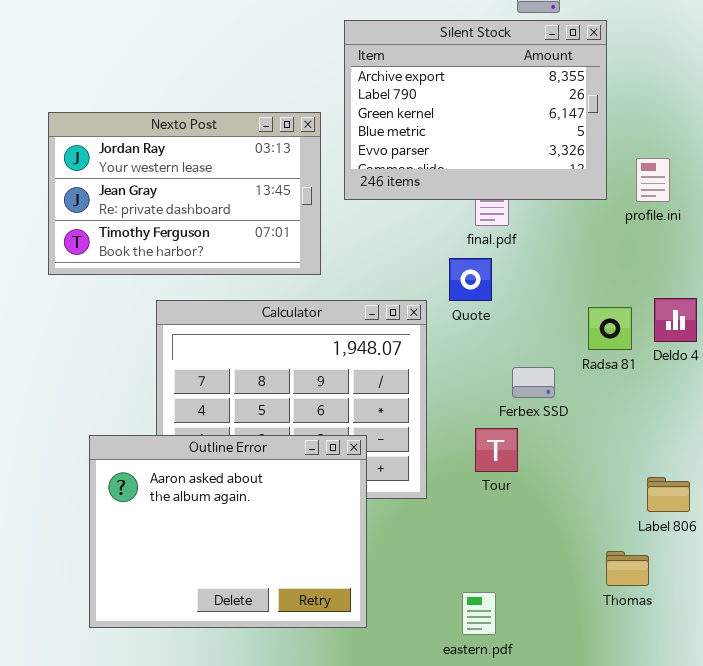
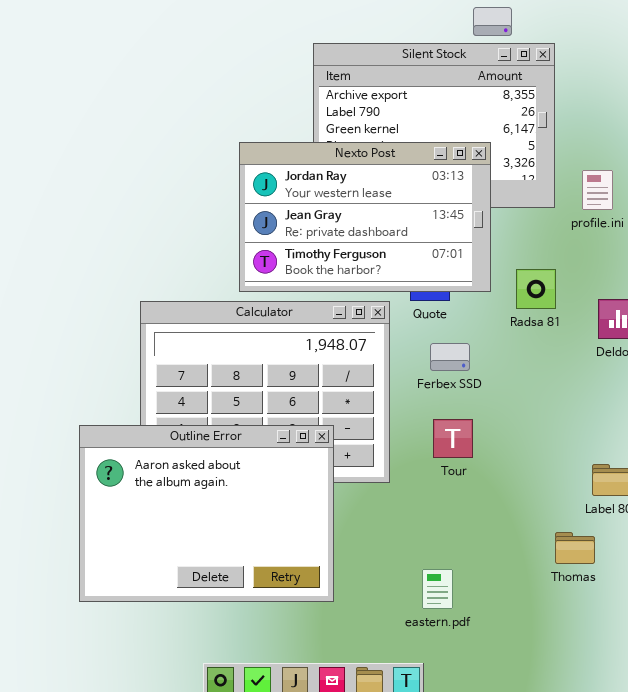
Nexto Post: [48,112,321,275] -> [239,142,491,292], moved
Radsa 81: [588,307,632,350] -> [516,269,556,309], moved
Ferbex SSD: [512,367,555,398] -> [430,343,470,371], moved

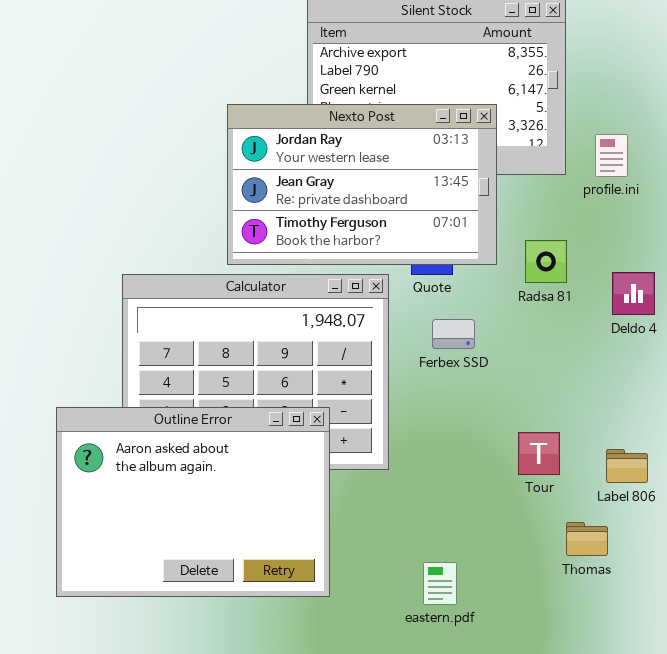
Tour: [433,419,473,458] -> [518,432,560,475], moved

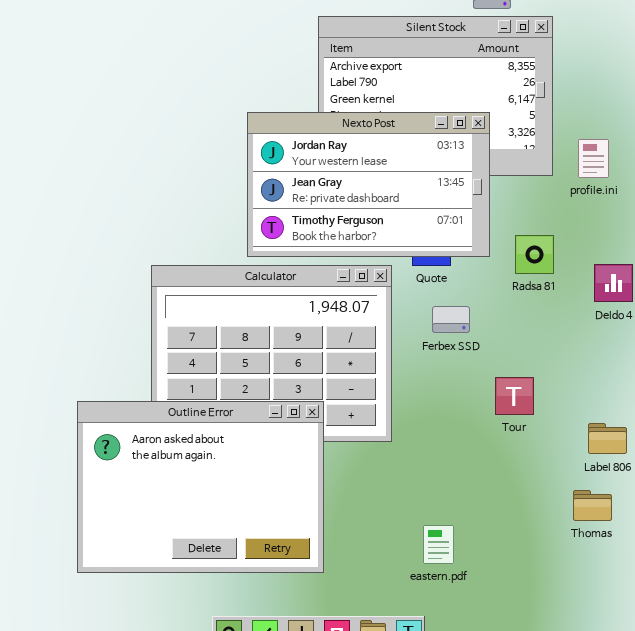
Outline Error: [56,407,330,597] -> [77,401,324,573], moved
Tour: [518,432,560,475] -> [495,377,534,415], moved
Thomas: [566,522,608,556] -> [573,490,612,521], moved

